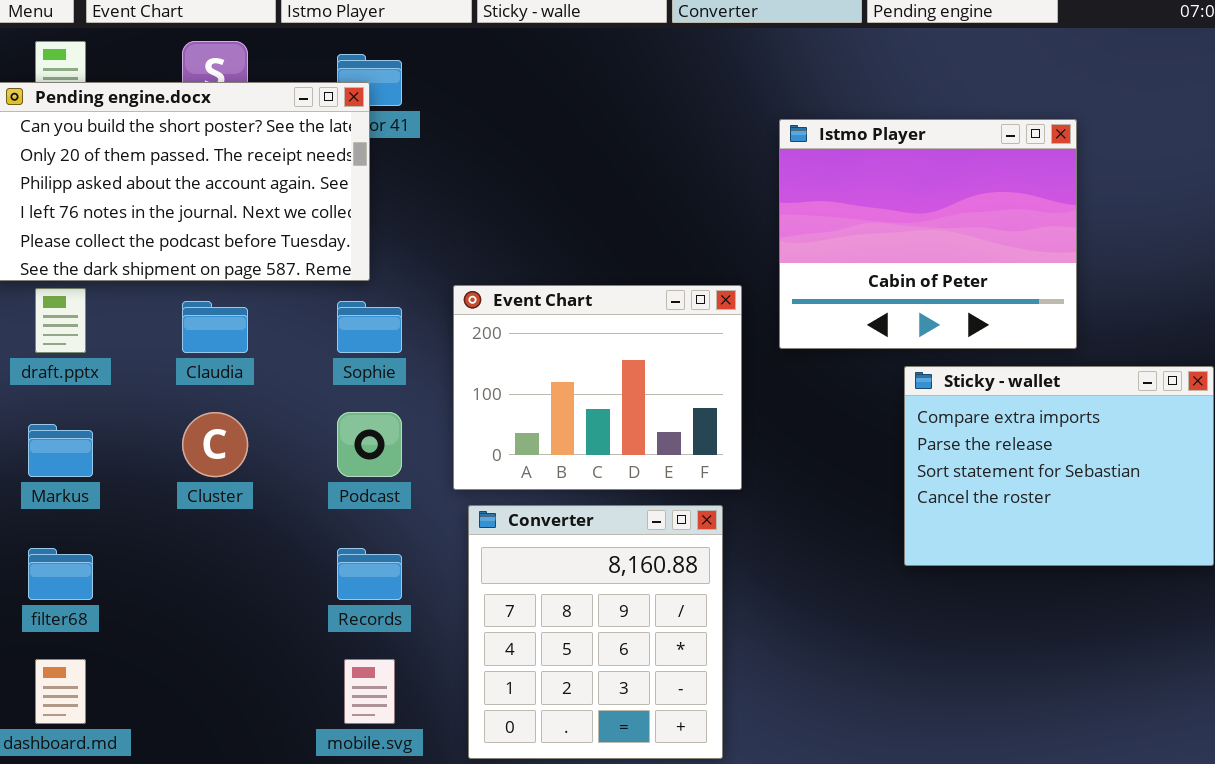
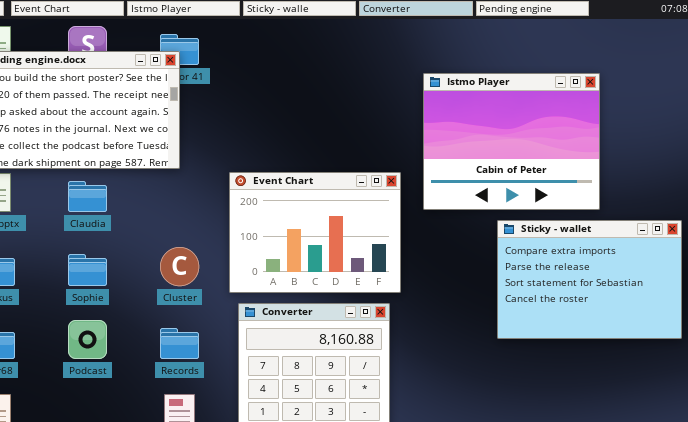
Sophie: [337,301,402,353] -> [68,254,107,286], moved
Cluster: [182,412,248,477] -> [160,247,199,286], moved
Podcast: [337,412,402,477] -> [68,320,107,359], moved

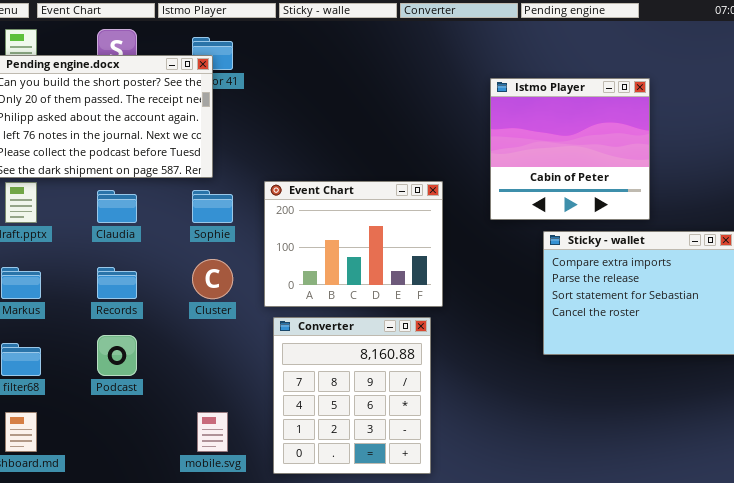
Istmo Player: [423,73,600,210] -> [490,78,650,220], resized
Sophie: [68,254,107,286] -> [192,190,233,223], moved
Records: [160,328,199,359] -> [97,267,137,299], moved

